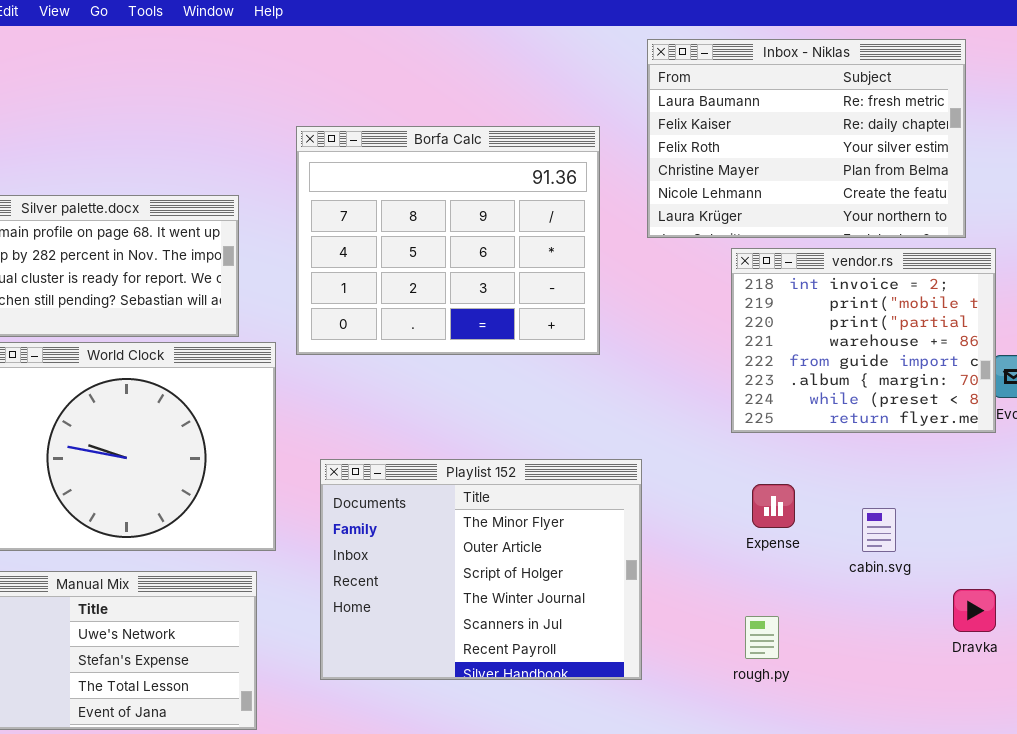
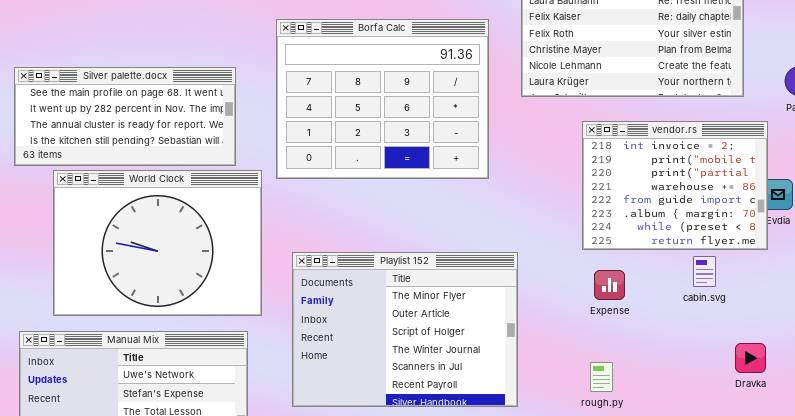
vendor.rs: [731,248,996,433] -> [582,121,768,250], moved
cabin.svg: [862,508,896,552] -> [693,256,716,287], moved

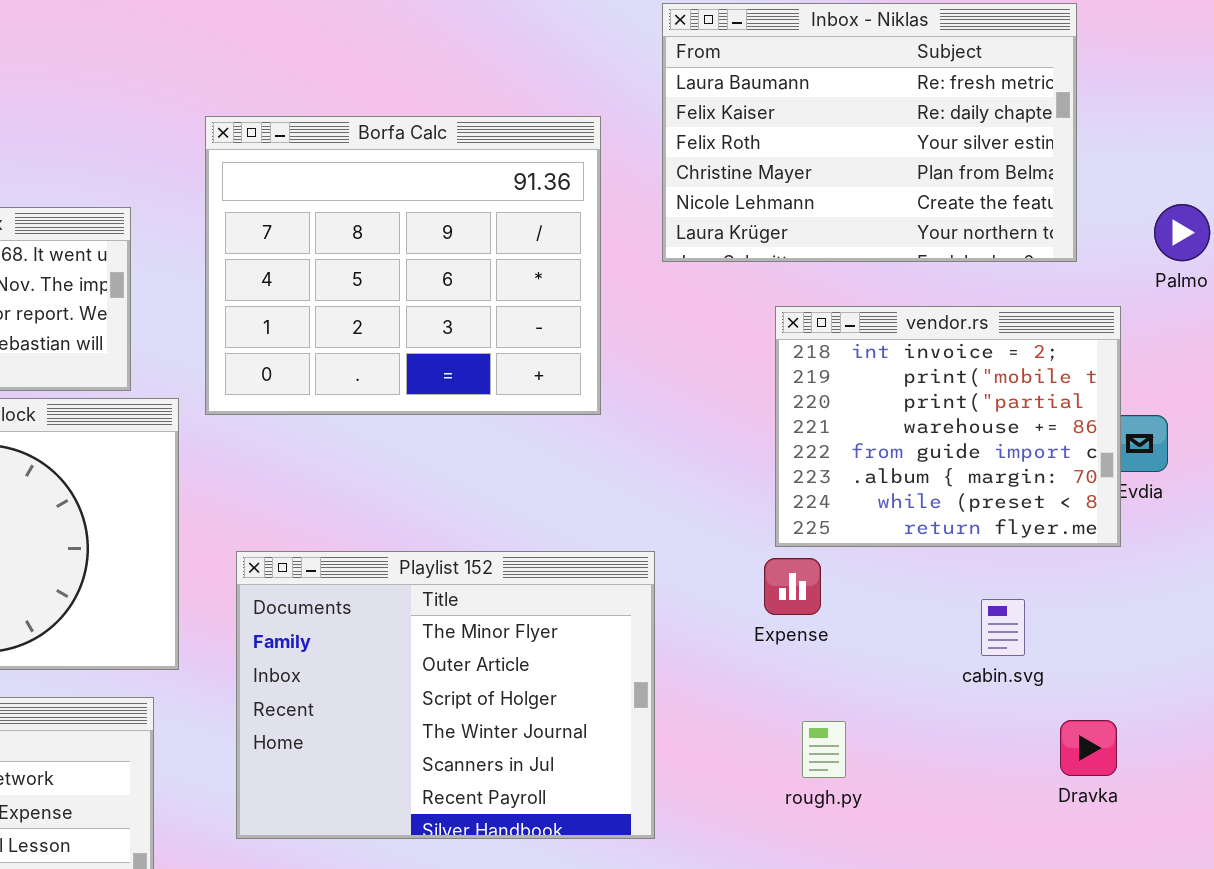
cabin.svg: [693,256,716,287] -> [981,599,1025,656], moved
Expense: [594,270,625,300] -> [764,558,821,615], moved
rough.py: [590,362,613,392] -> [802,721,846,778], moved

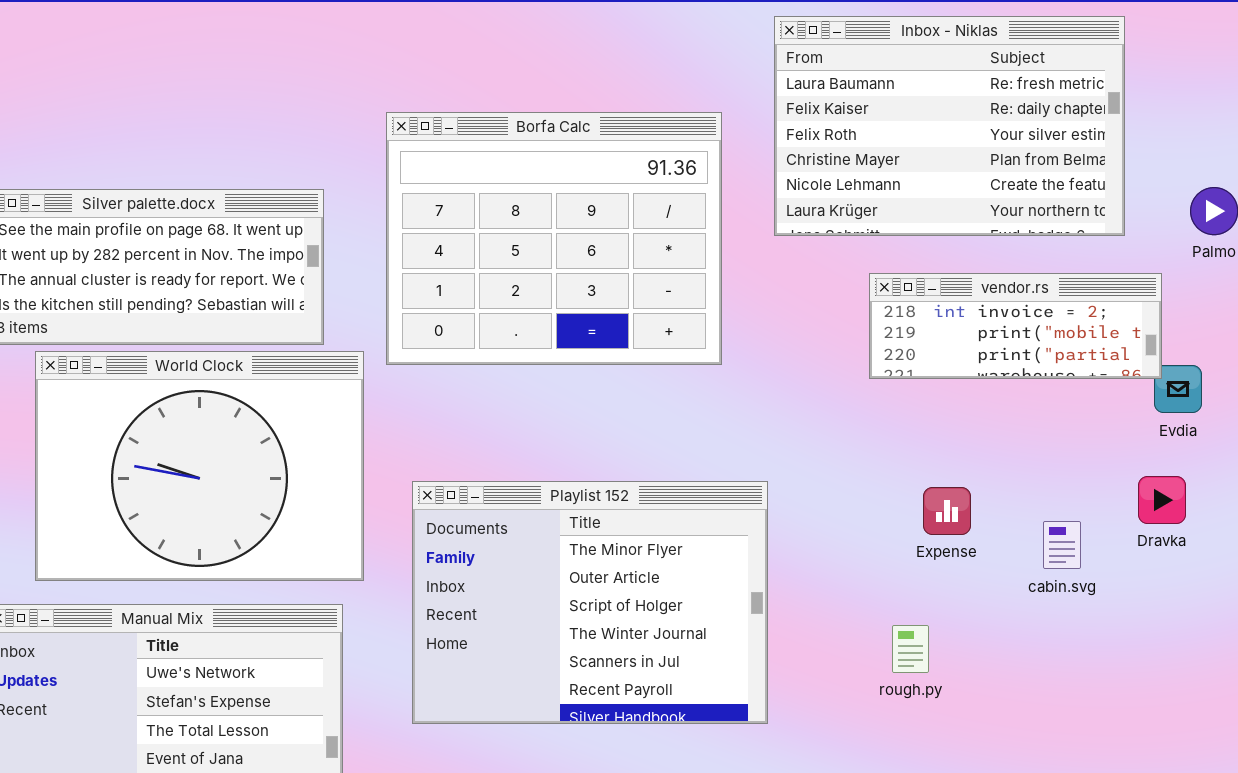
vendor.rs: [775,306,1121,547] -> [869,273,1162,379], resized
Expense: [764,558,821,615] -> [923,487,971,535], moved
Dravka: [1060,720,1117,776] -> [1138,476,1186,524], moved

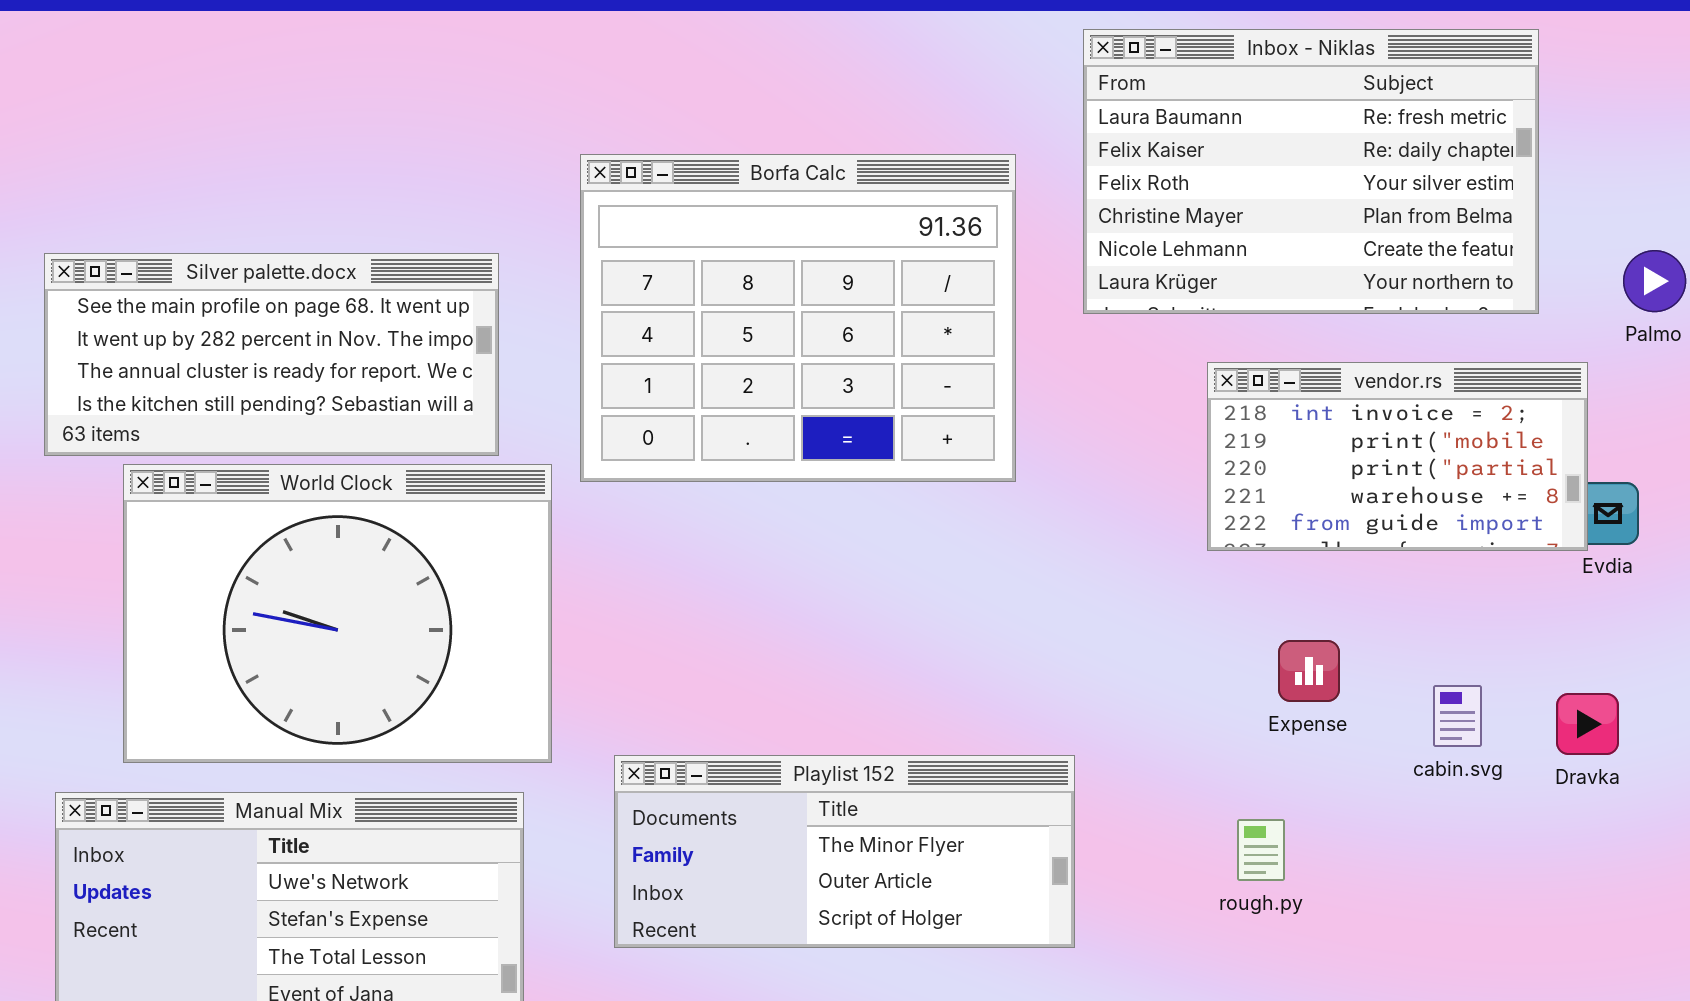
vendor.rs: [869,273,1162,379] -> [1207,362,1588,551], resized
Dravka: [1138,476,1186,524] -> [1556,693,1619,755], moved
Playlist 152: [412,481,768,724] -> [614,755,1075,948], resized

